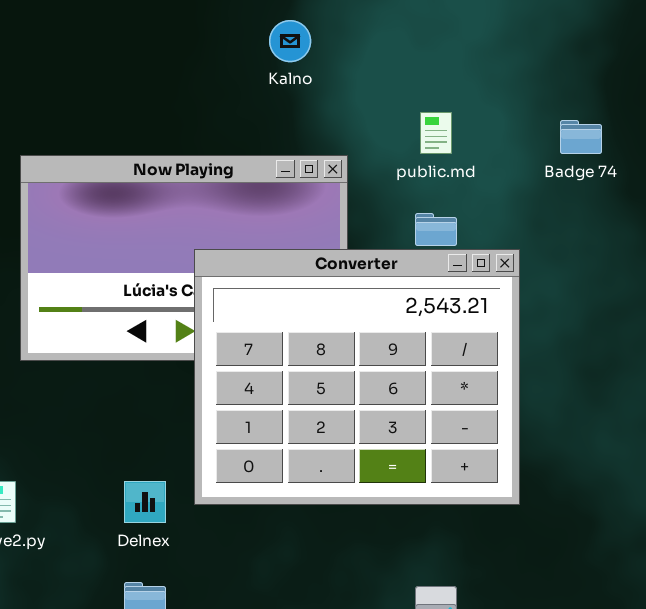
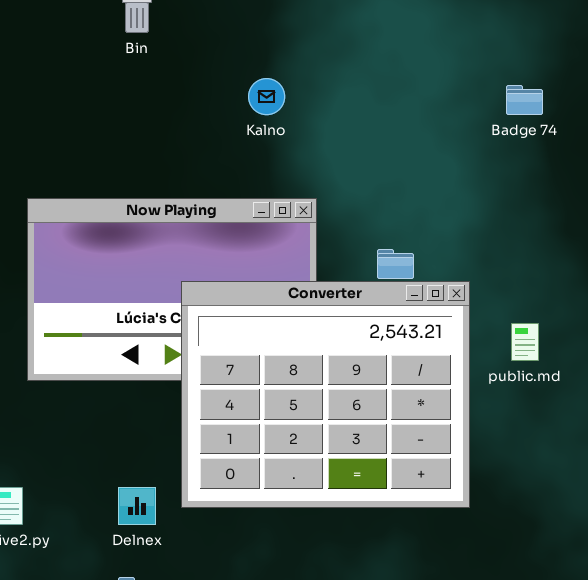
public.md: [420,112,452,154] -> [511,323,539,361], moved
Badge 74: [560,120,602,154] -> [506,85,543,115], moved

